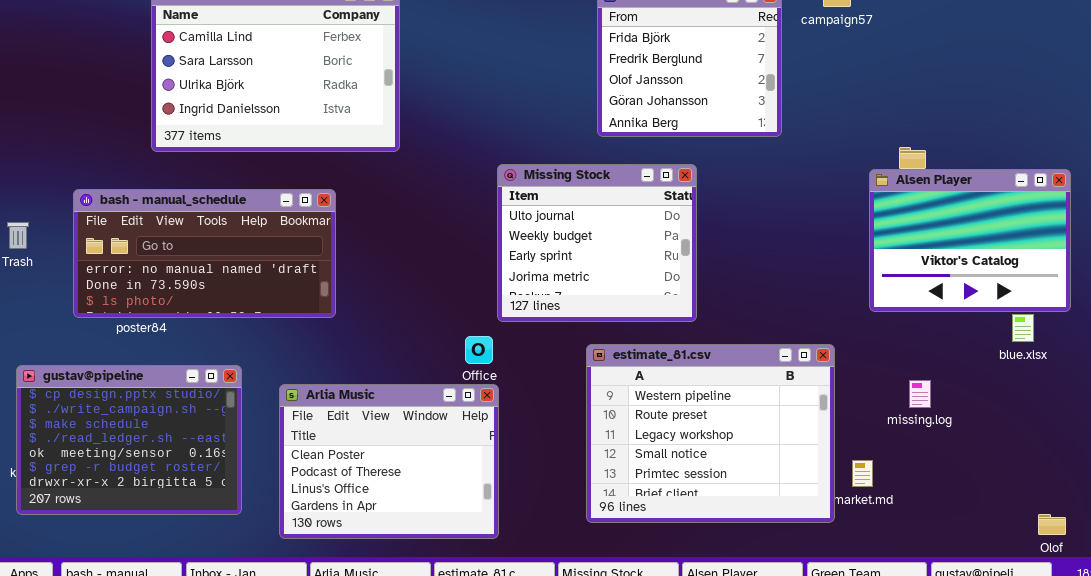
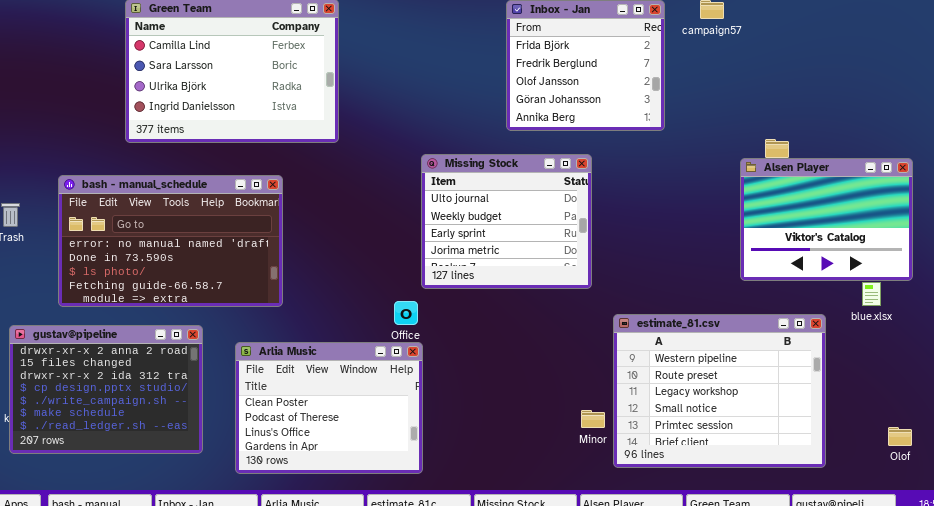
bash - manual_schedule: [73,189,336,318] -> [58,175,283,307], resized
estimate_81.csv: [586,344,835,523] -> [613,314,826,468], moved
gustav@pipeline: [16,365,242,515] -> [9,325,203,454], scrolled up 3 rows
Olof: [1038,514,1066,535] -> [888,427,912,446], moved

